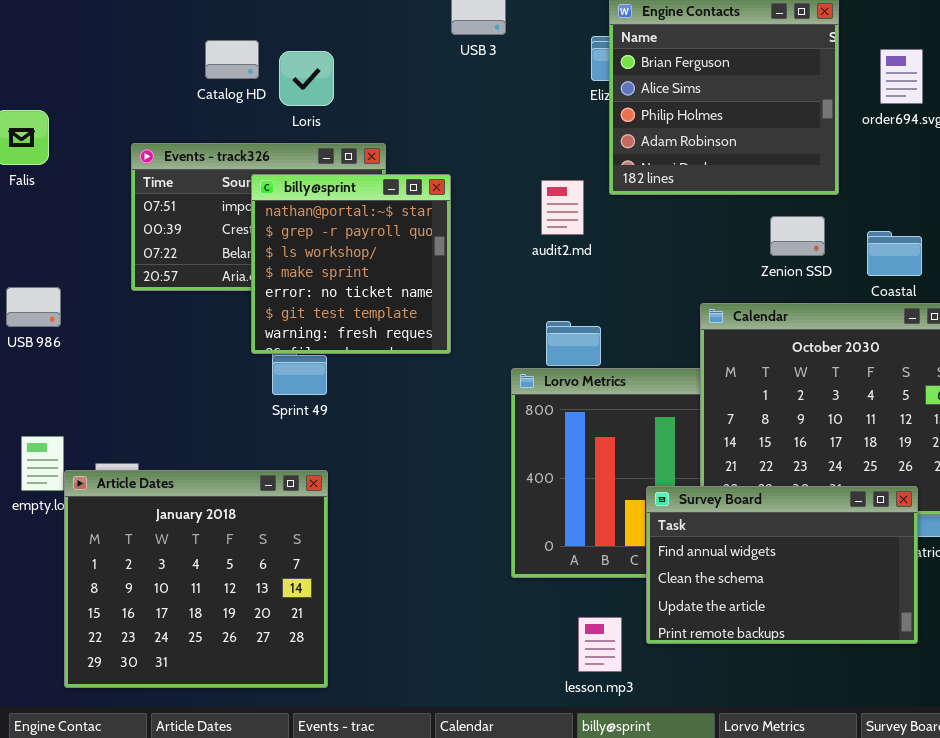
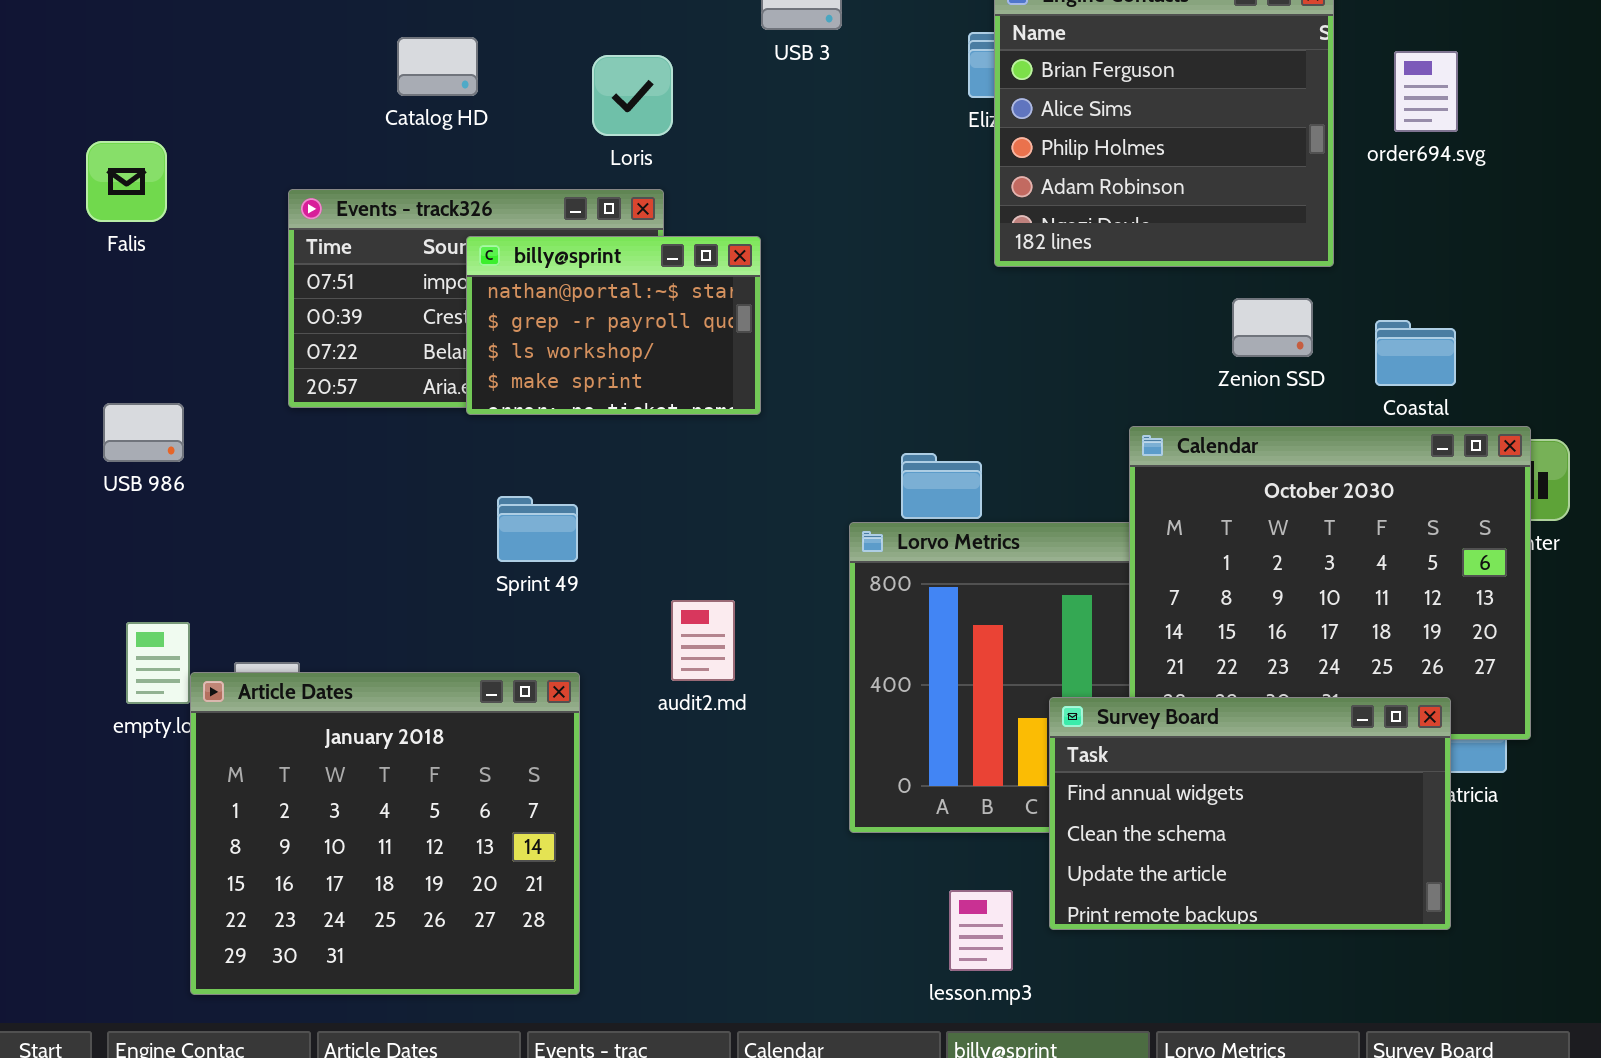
Loris: [279,51,334,106] -> [592,55,673,136], moved
billy@sprint: [251,174,451,354] -> [466,236,761,415], resized
audit2.md: [541,180,584,235] -> [671,600,735,681], moved

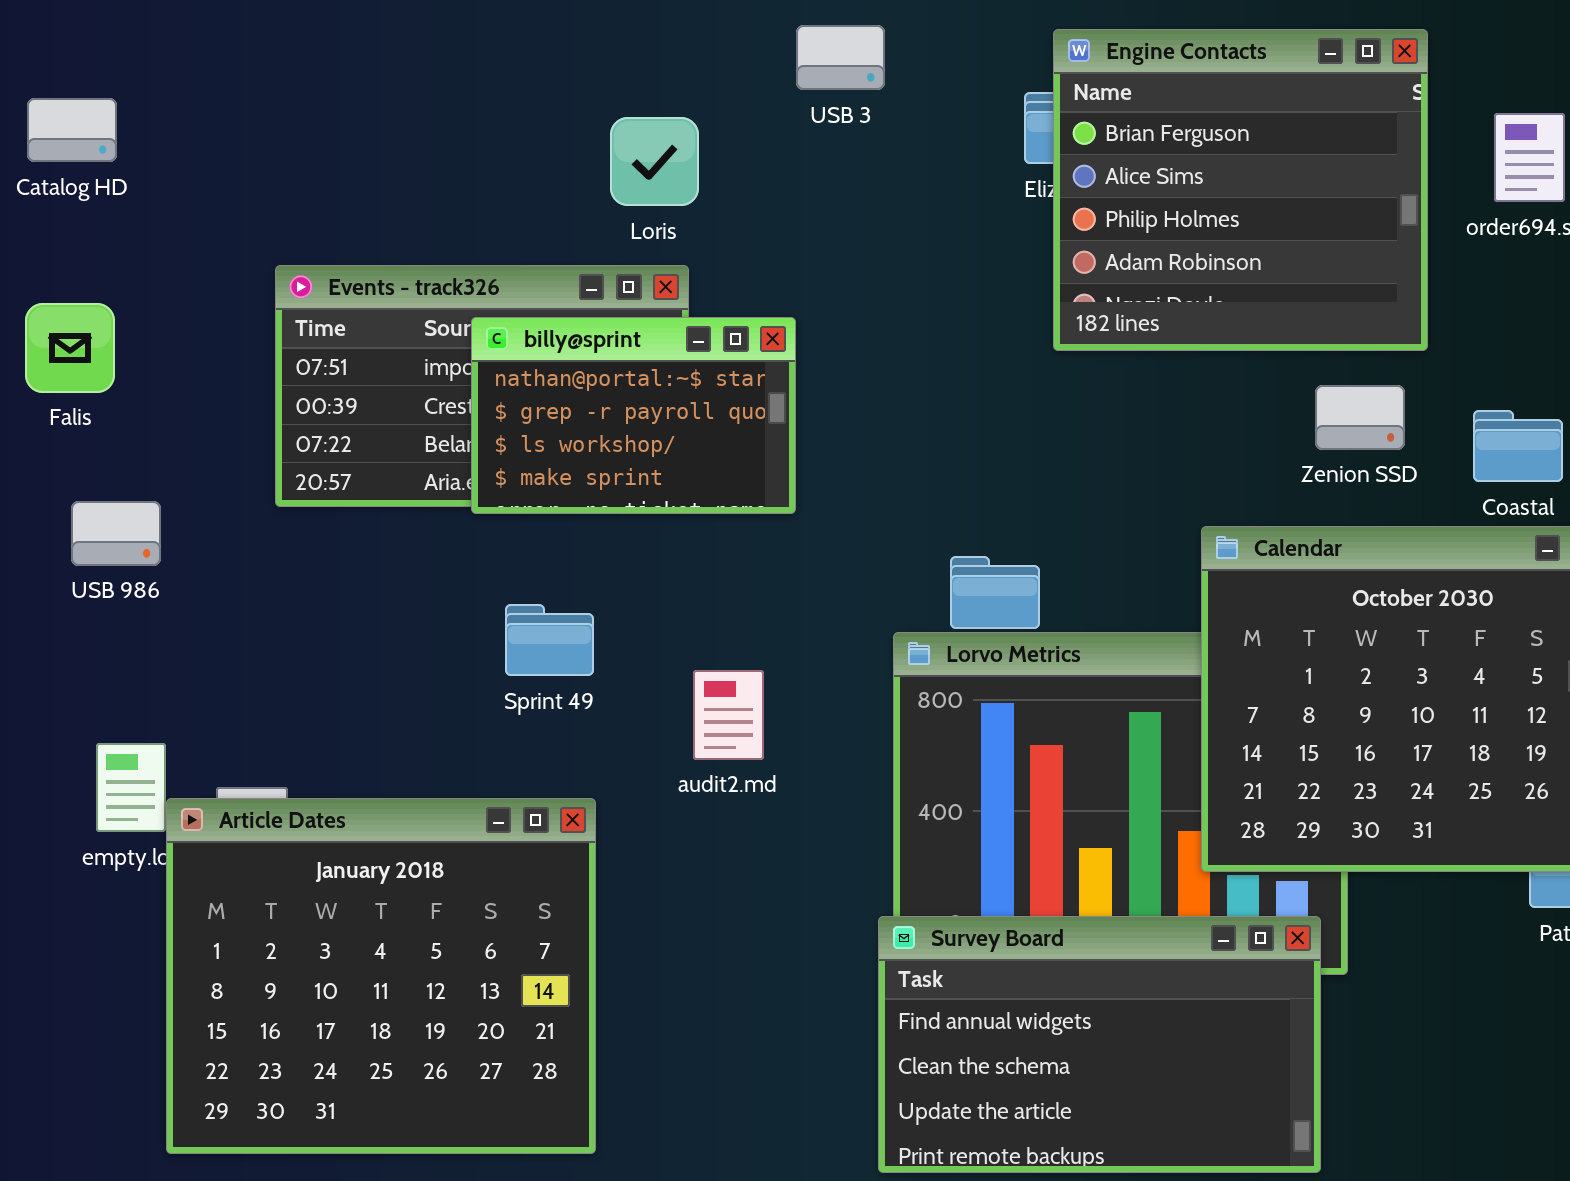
Catalog HD: [397,37,478,96] -> [27,98,117,162], moved
Falis: [86,141,167,222] -> [25,303,115,393], moved
audit2.md: [671,600,735,681] -> [693,670,764,760], moved
Survey Board: [1049,697,1451,930] -> [878,916,1321,1173], moved

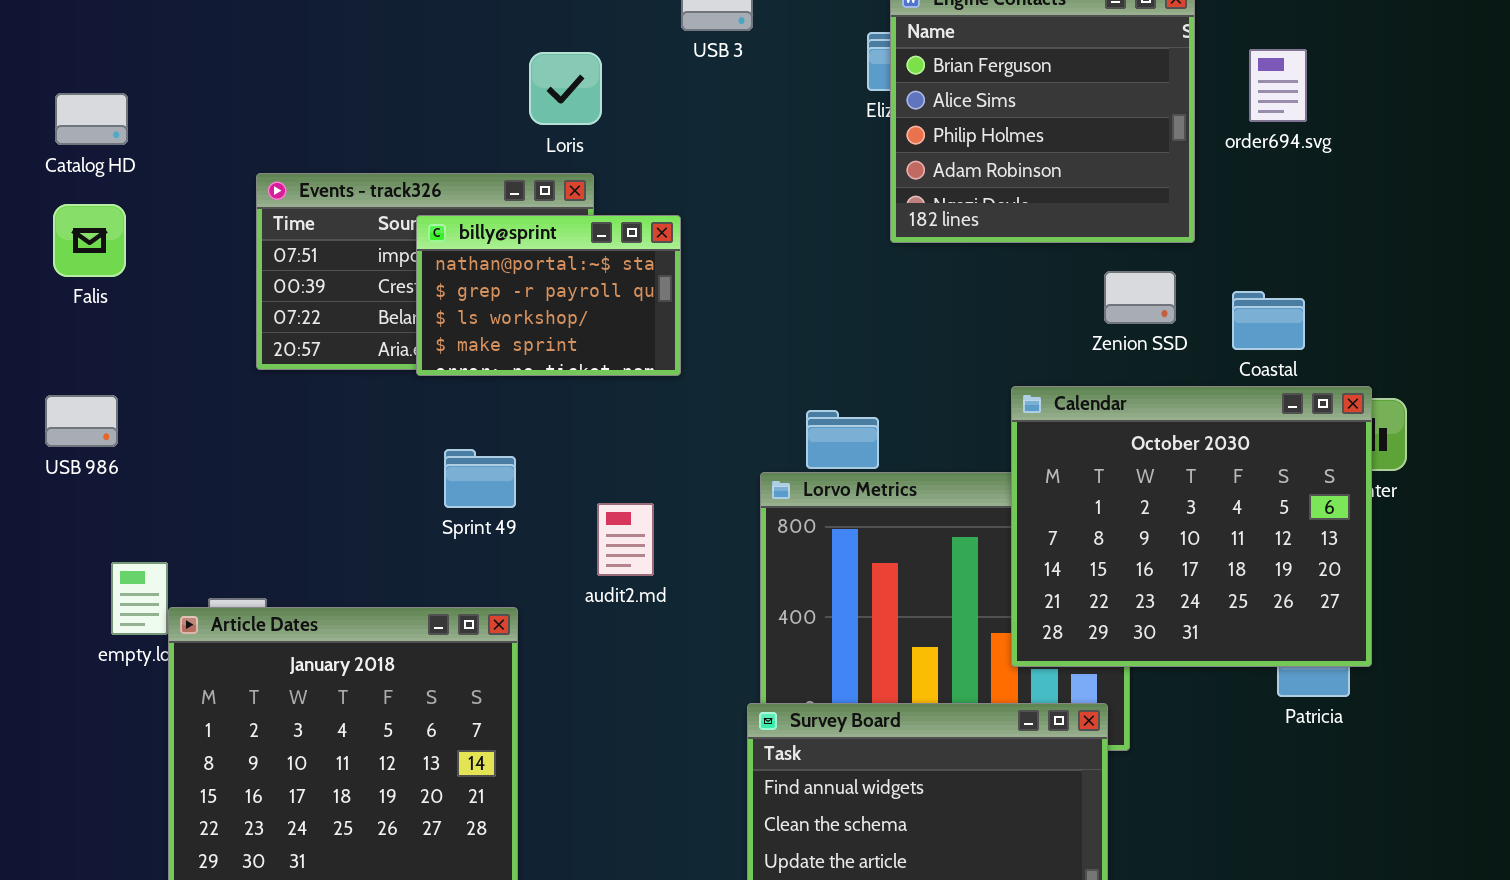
Catalog HD: [27,98,117,162] -> [55,93,128,145], moved
USB 986: [71,501,161,566] -> [45,395,118,447], moved

